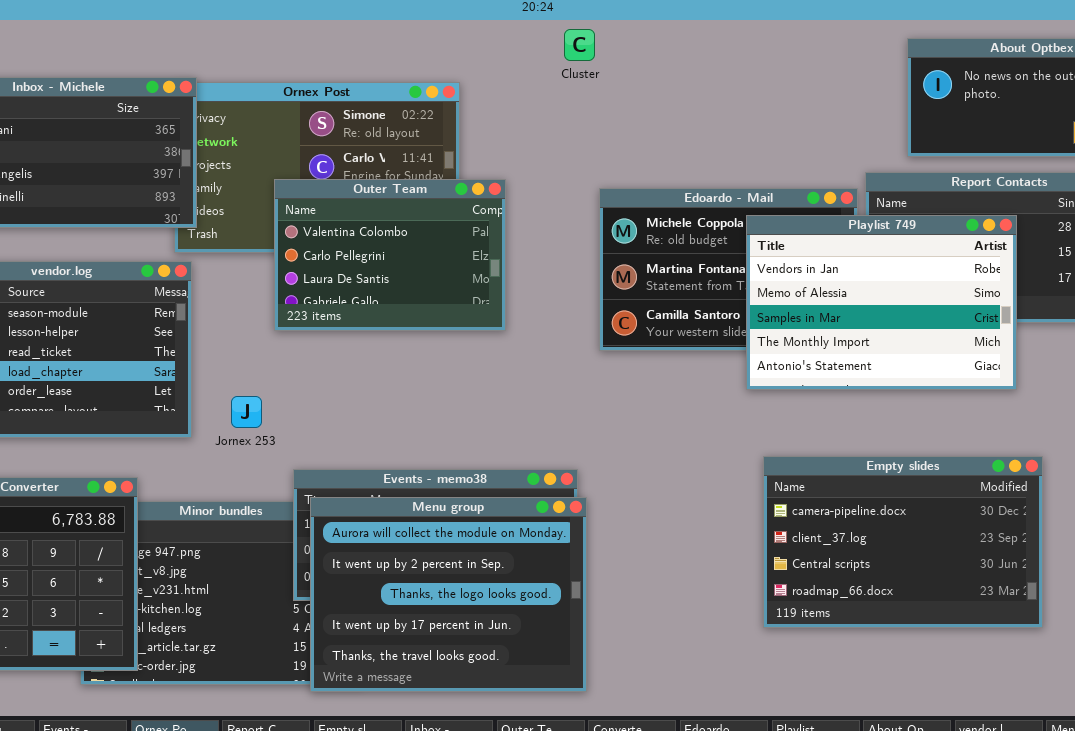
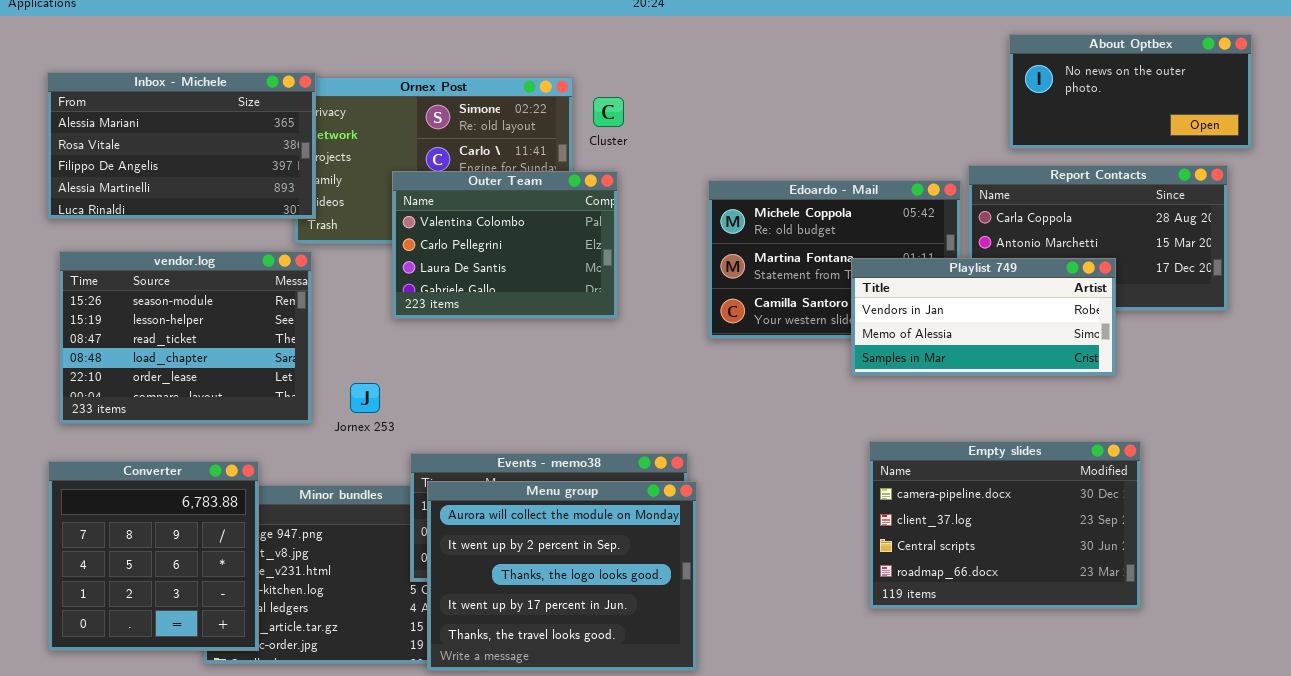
Cluster: [564,29,595,61] -> [593,97,624,127], moved
Playlist 749: [746,215,1017,390] -> [851,258,1116,376], resized

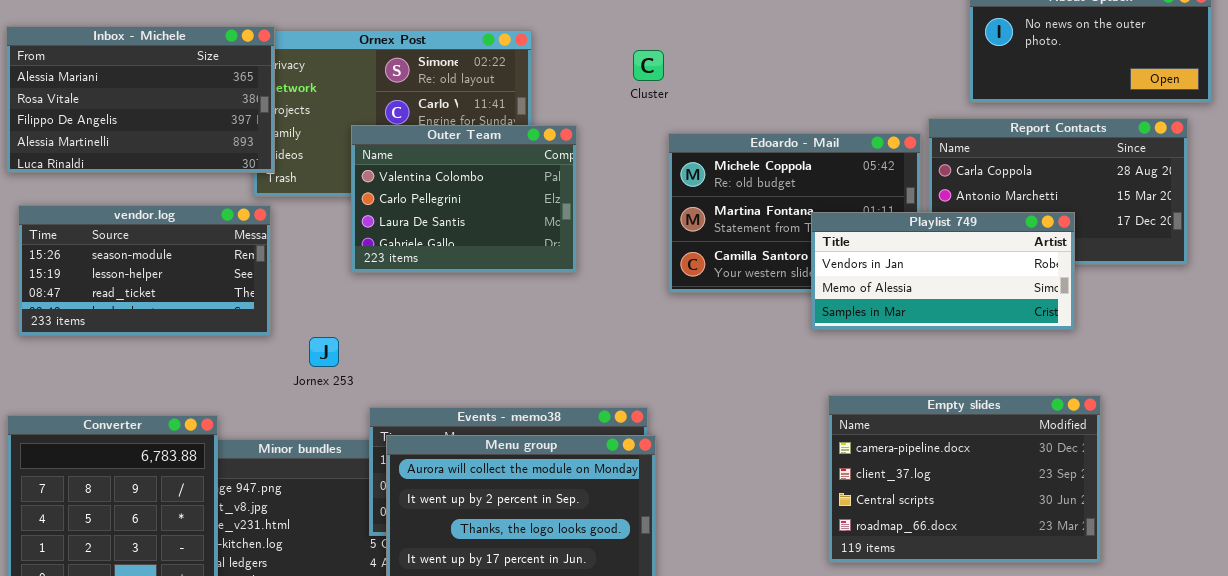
Cluster: [593,97,624,127] -> [633,50,664,81], moved
vendor.log: [59,251,312,424] -> [18,205,271,336], resized

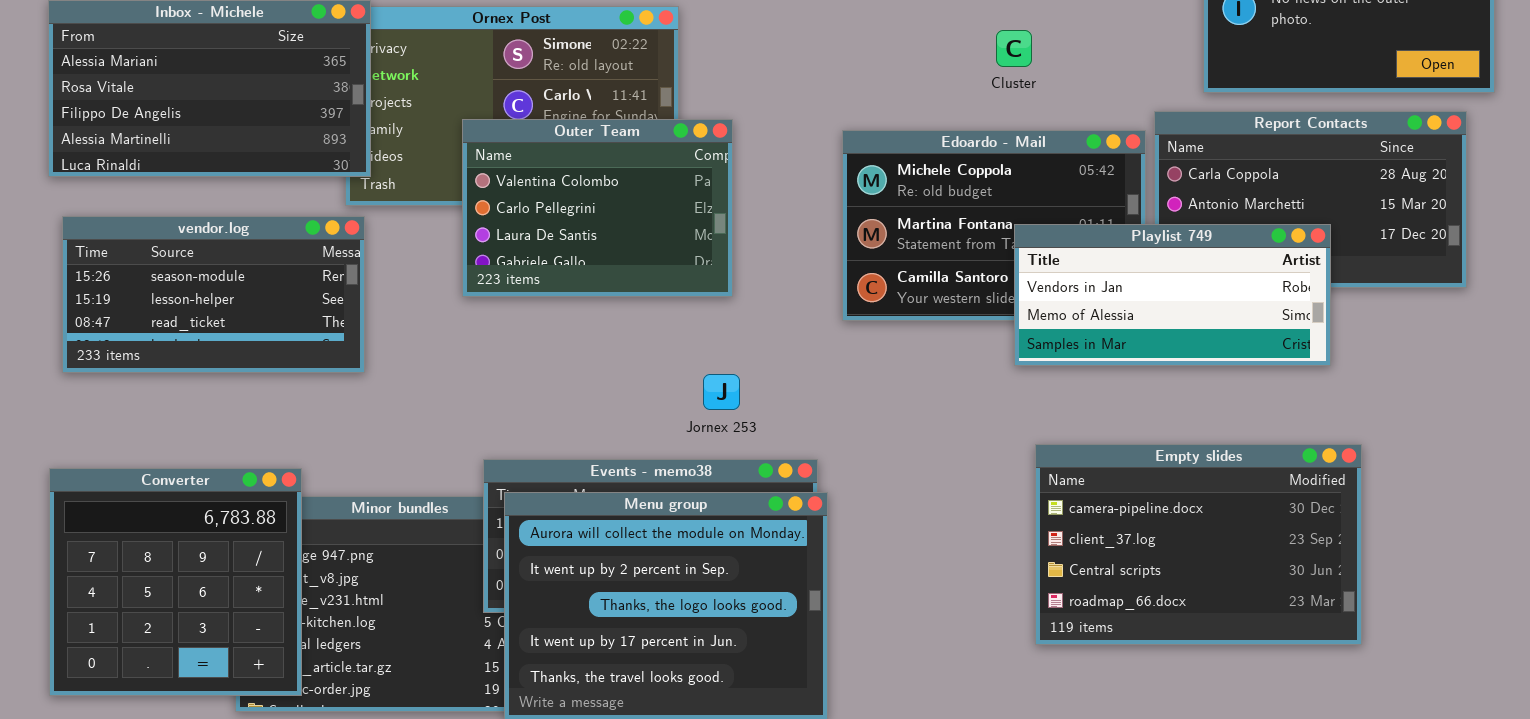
Cluster: [633,50,664,81] -> [996,30,1032,67], moved
Jornex 253: [309,337,339,367] -> [703,374,740,410], moved

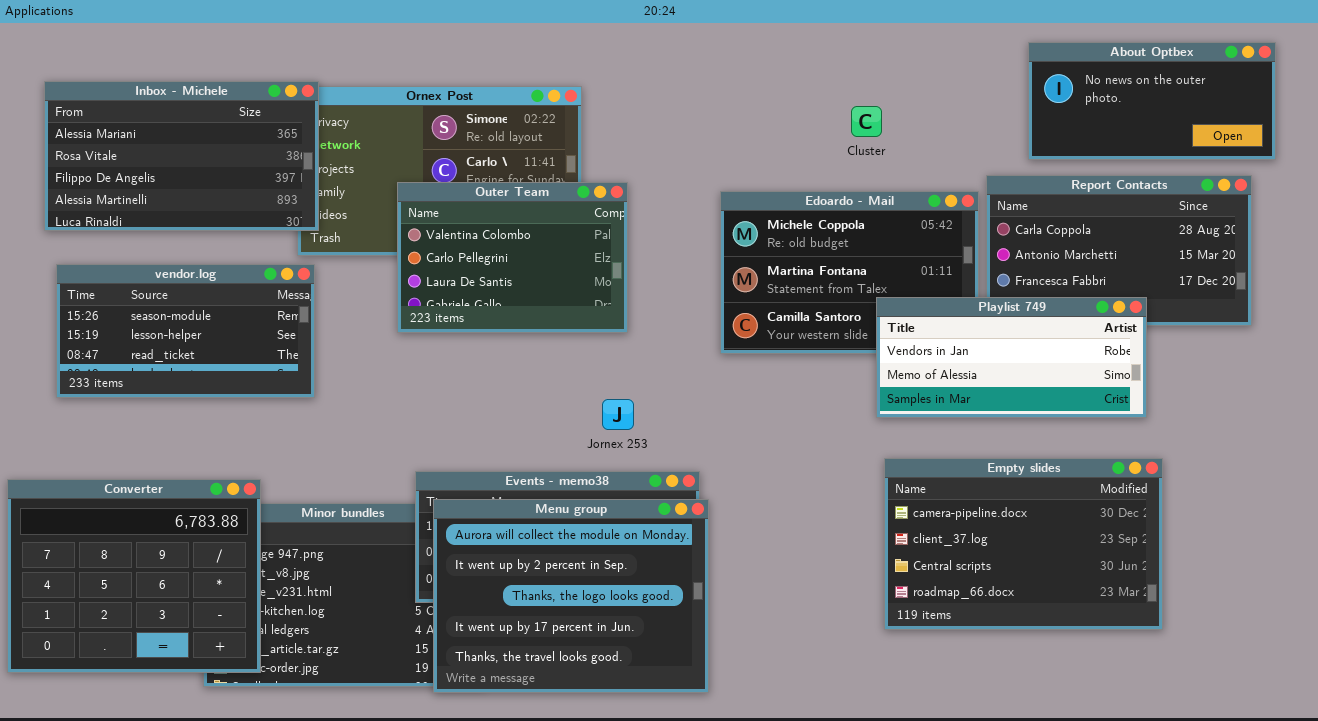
Playlist 749: [1014,224,1331,366] -> [876,297,1147,418], moved
Converter: [49,468,302,696] -> [7,479,261,673], resized

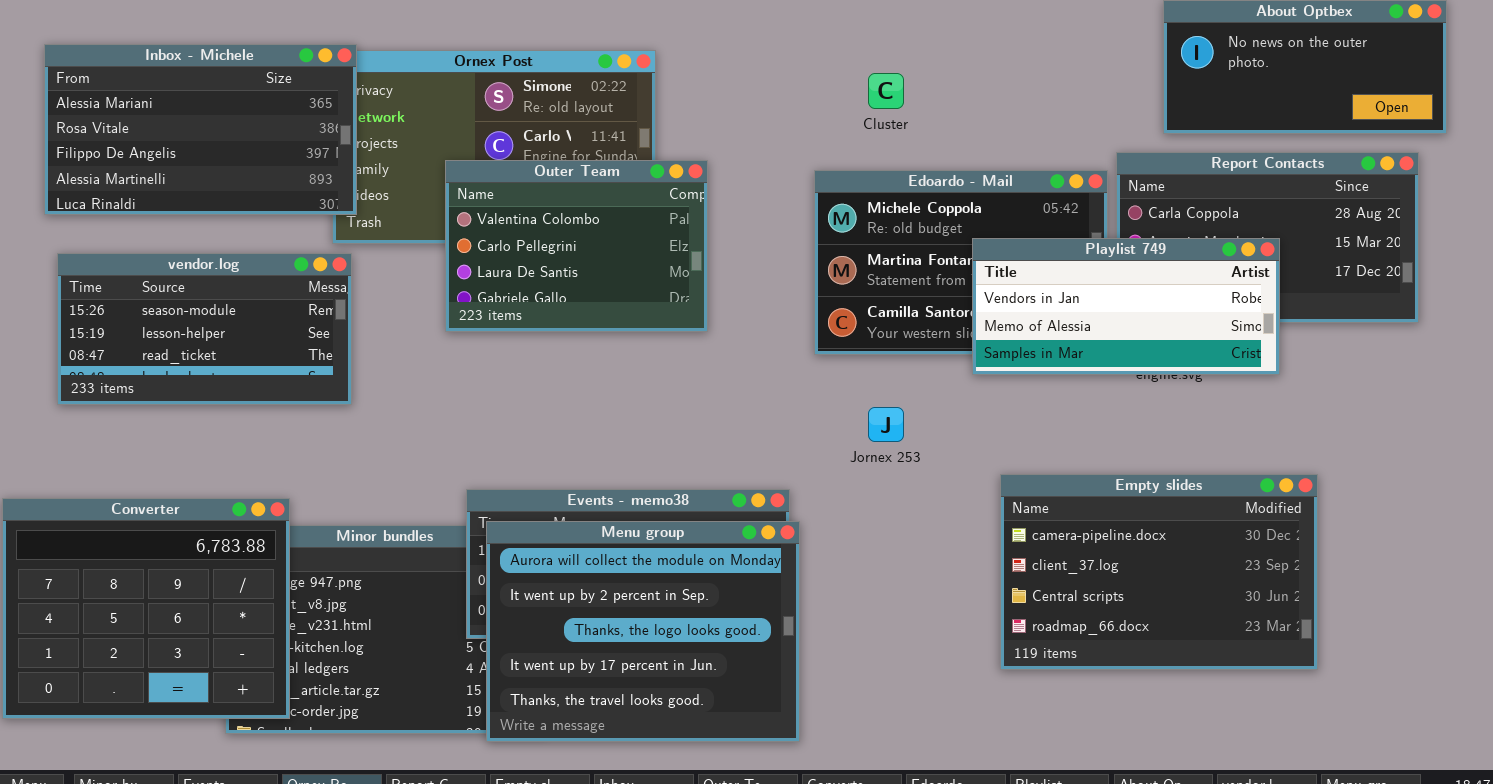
Cluster: [851,106,882,137] -> [868,73,904,109], moved
Playlist 749: [876,297,1147,418] -> [972,238,1280,375], moved
Jornex 253: [602,399,634,430] -> [868,407,904,442], moved

